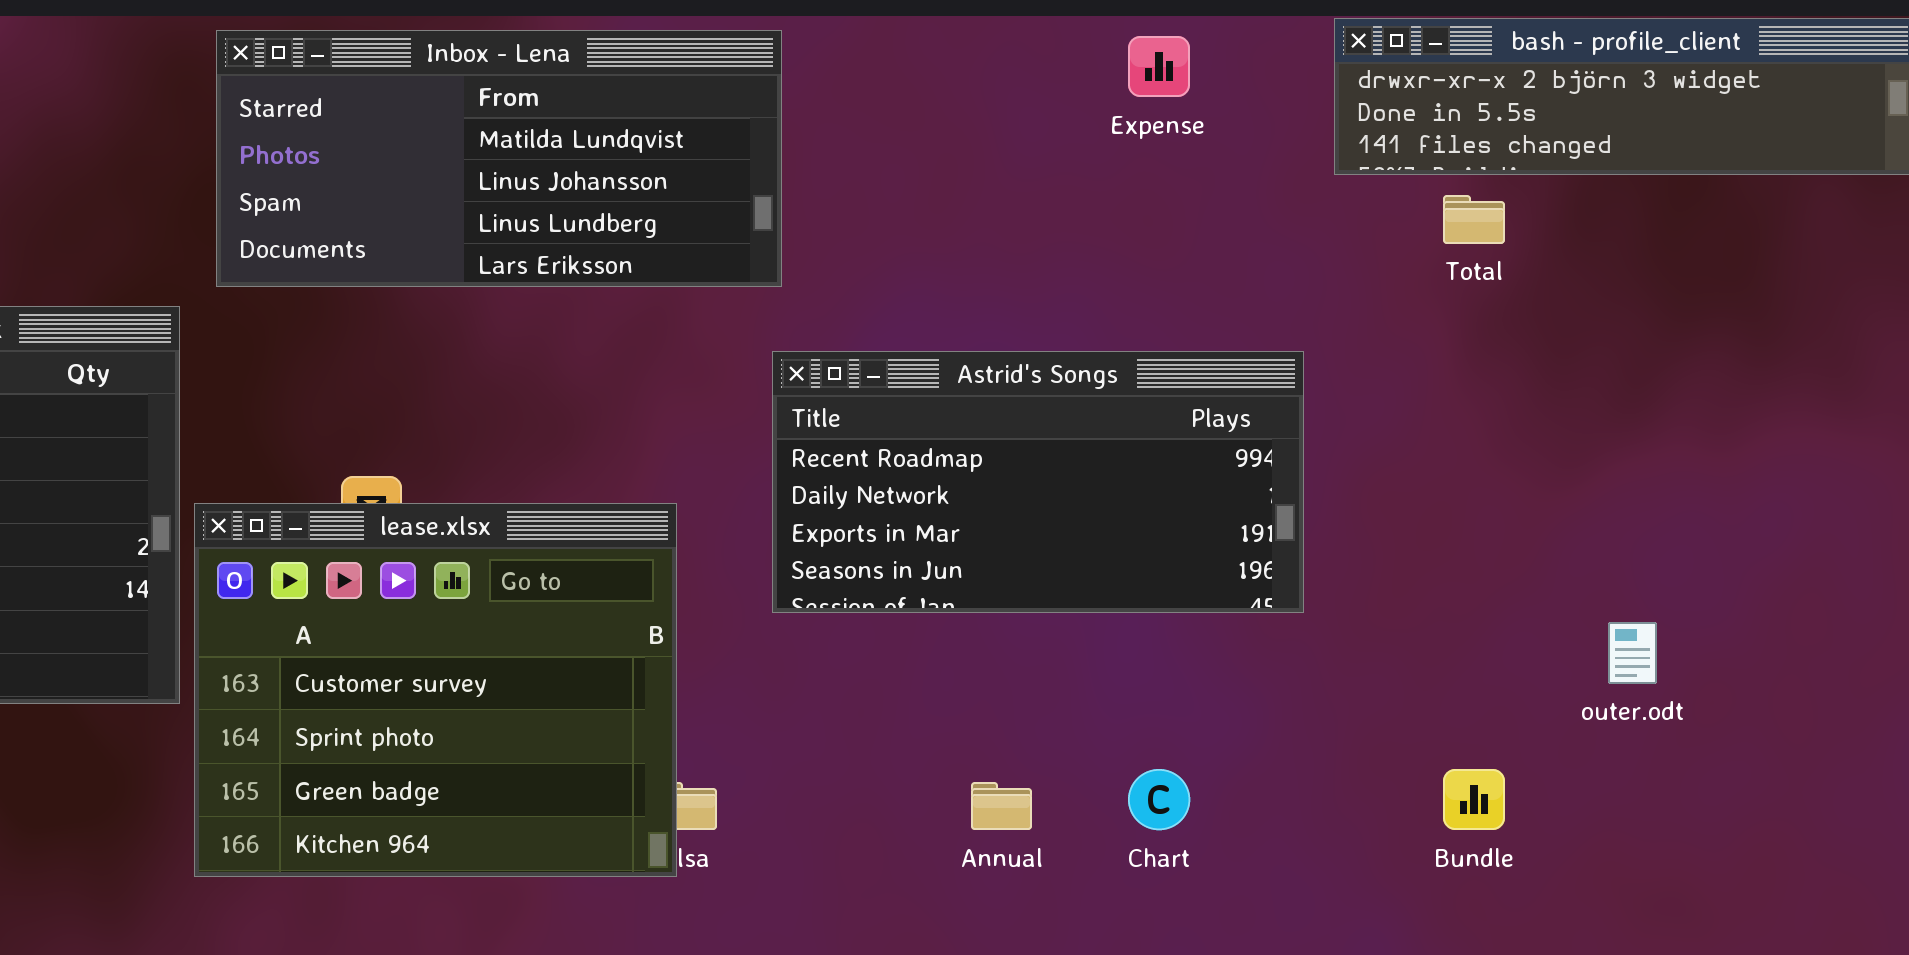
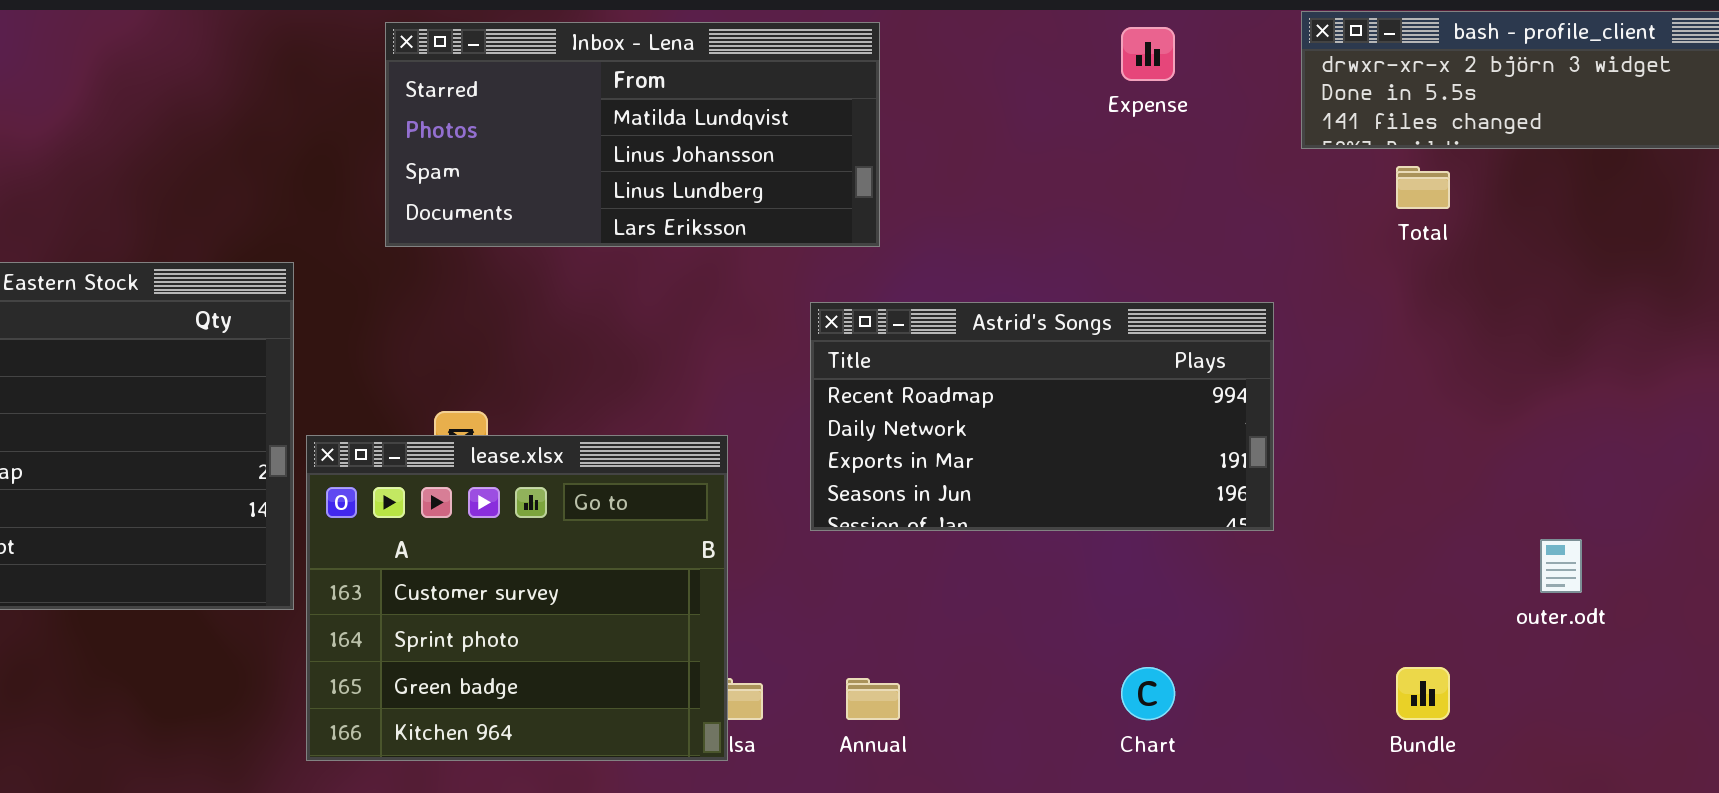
Inbox - Lena: [216,30,782,287] -> [385,22,880,247], moved
Annual: [971,782,1032,830] -> [846,678,900,720], moved

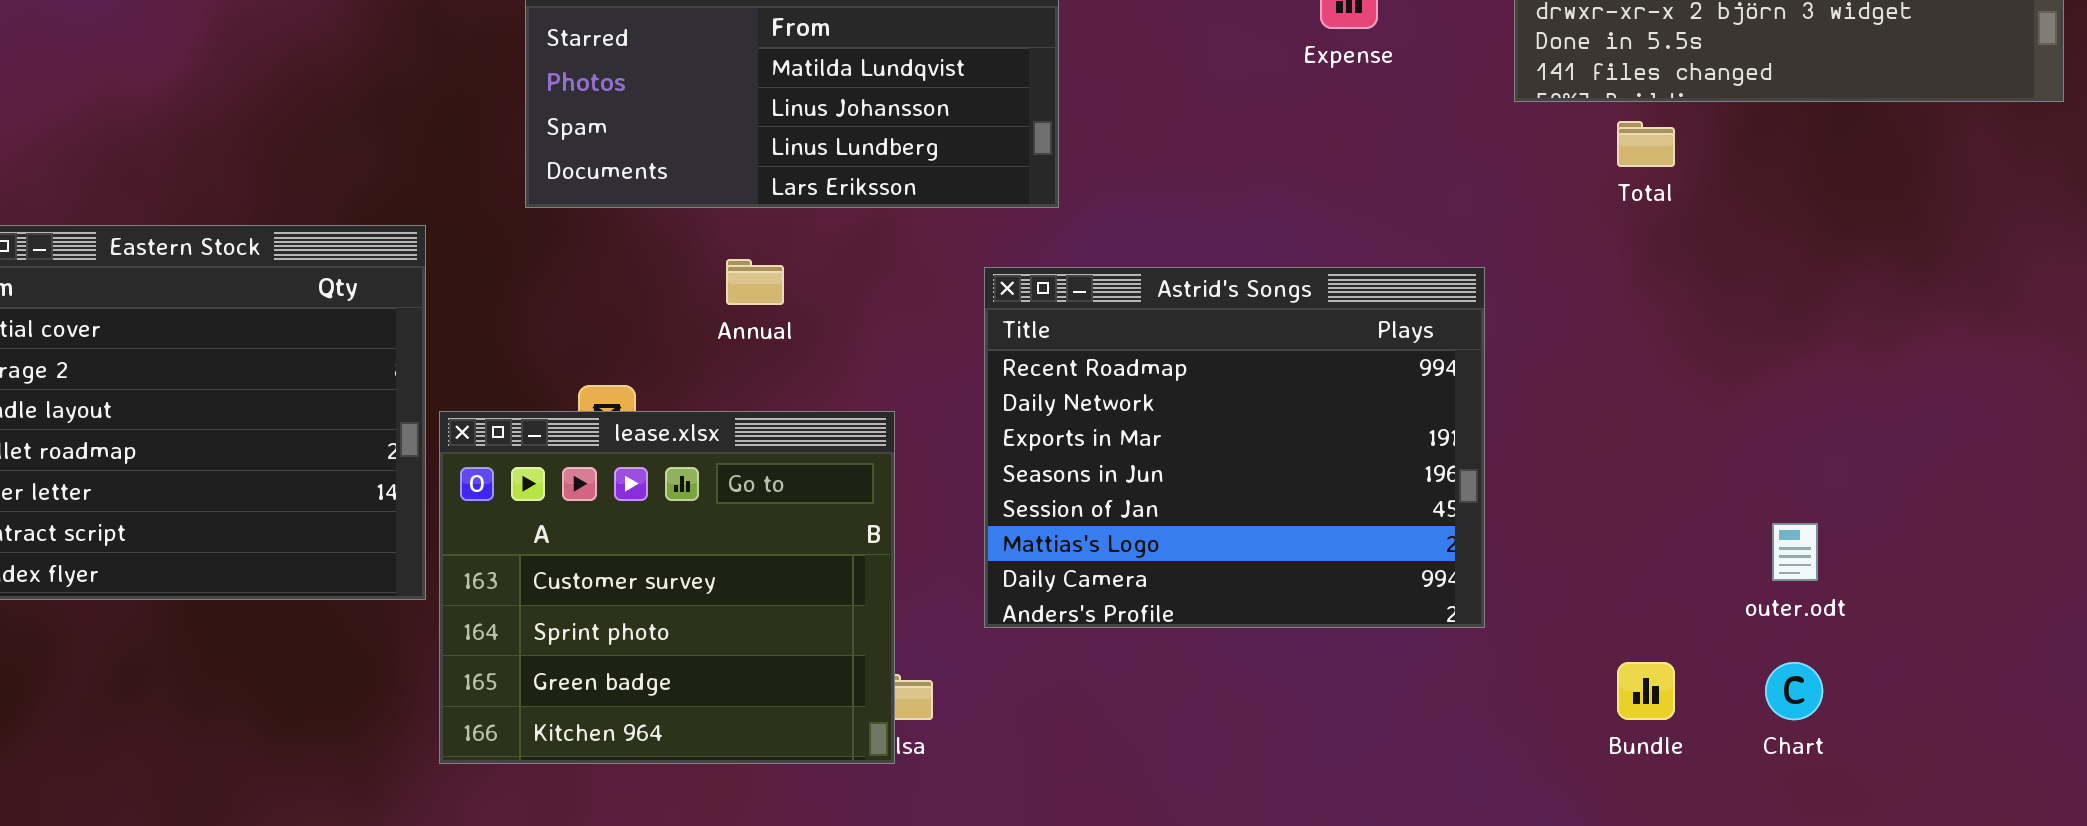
Astrid's Songs: [810,302,1274,531] -> [984,267,1485,628], resized
Chart: [1121,667,1175,720] -> [1765,662,1823,720], moved
Annual: [846,678,900,720] -> [726,259,784,305], moved

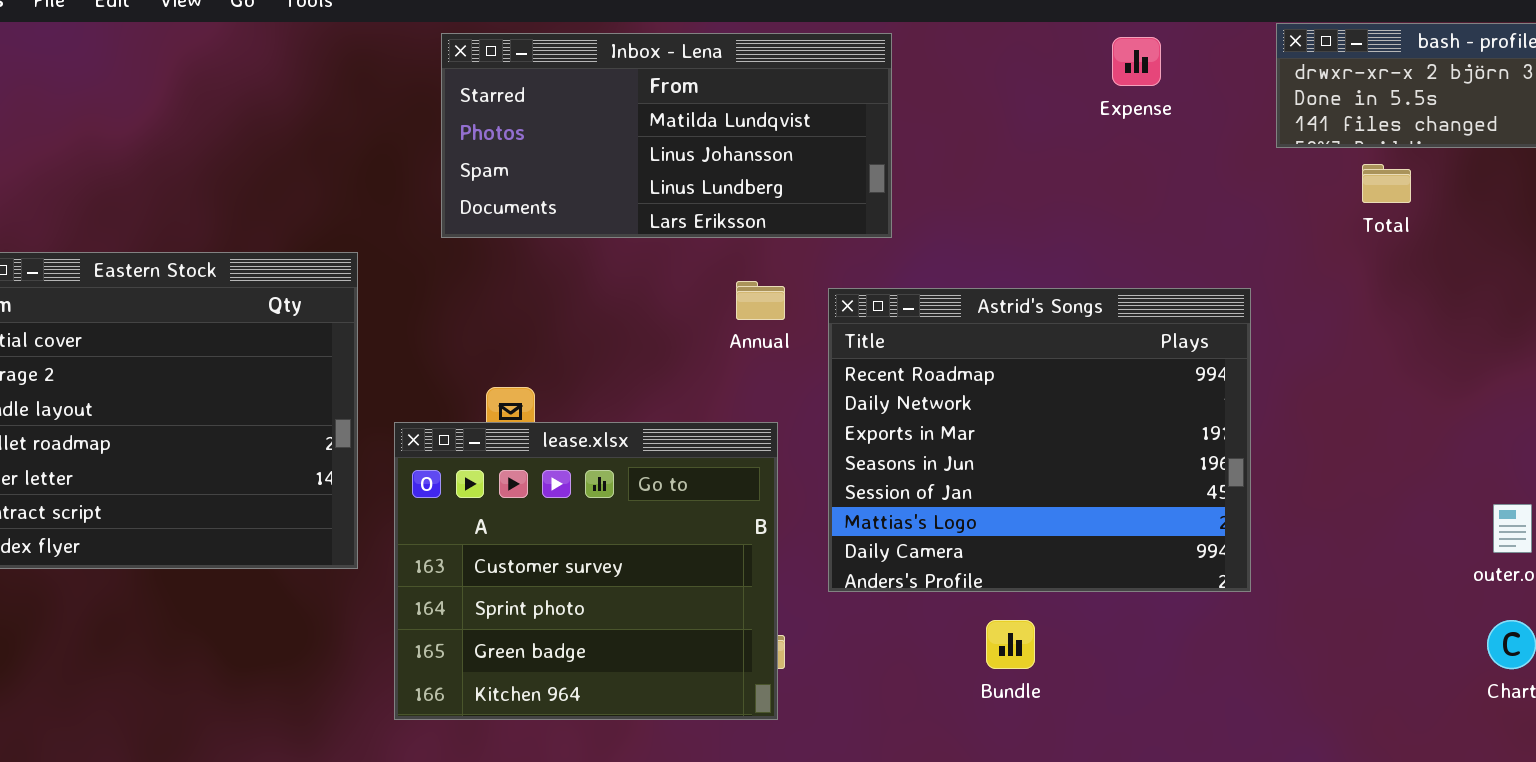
Annual: [726,259,784,305] -> [736,281,785,320], moved
lease.xlsx: [439,411,895,764] -> [394,422,778,720], moved
Bundle: [1617,662,1675,720] -> [986,620,1035,669], moved

